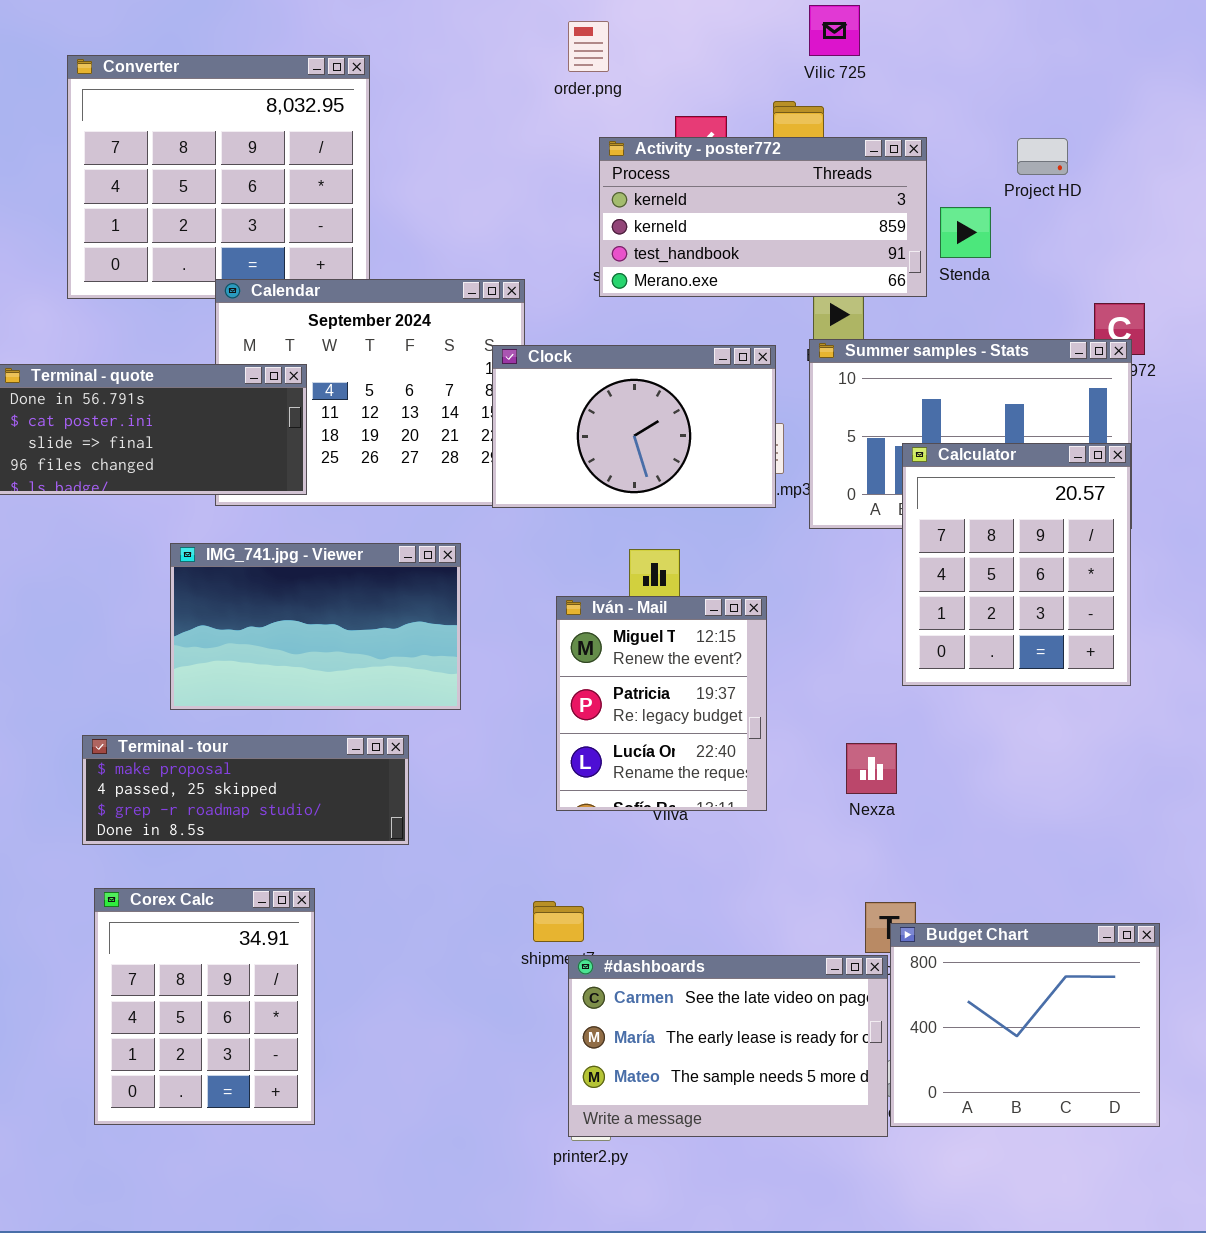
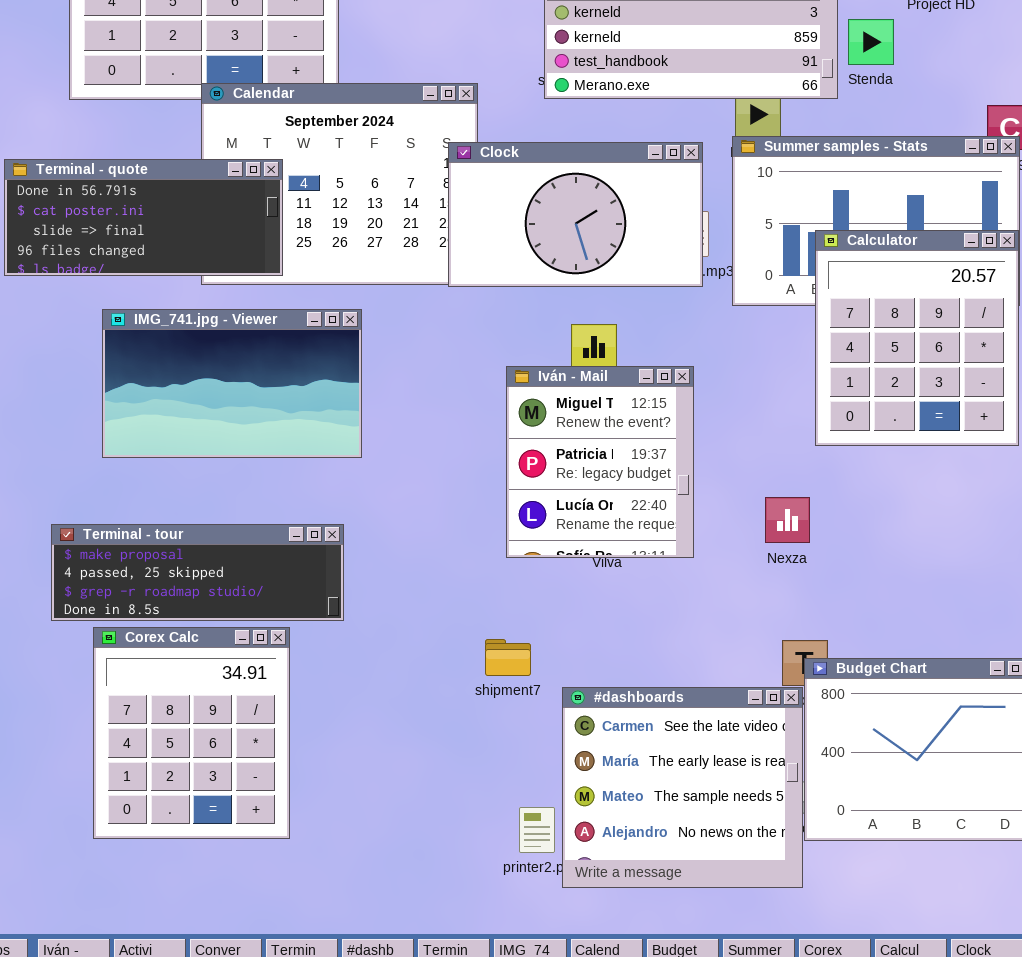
IMG_741.jpg - Viewer: [170,543,461,710] -> [102,309,362,458], moved
Terminal - tour: [82,735,409,845] -> [51,524,344,621], moved
#dashboards: [568,955,888,1137] -> [562,687,803,888], resized

